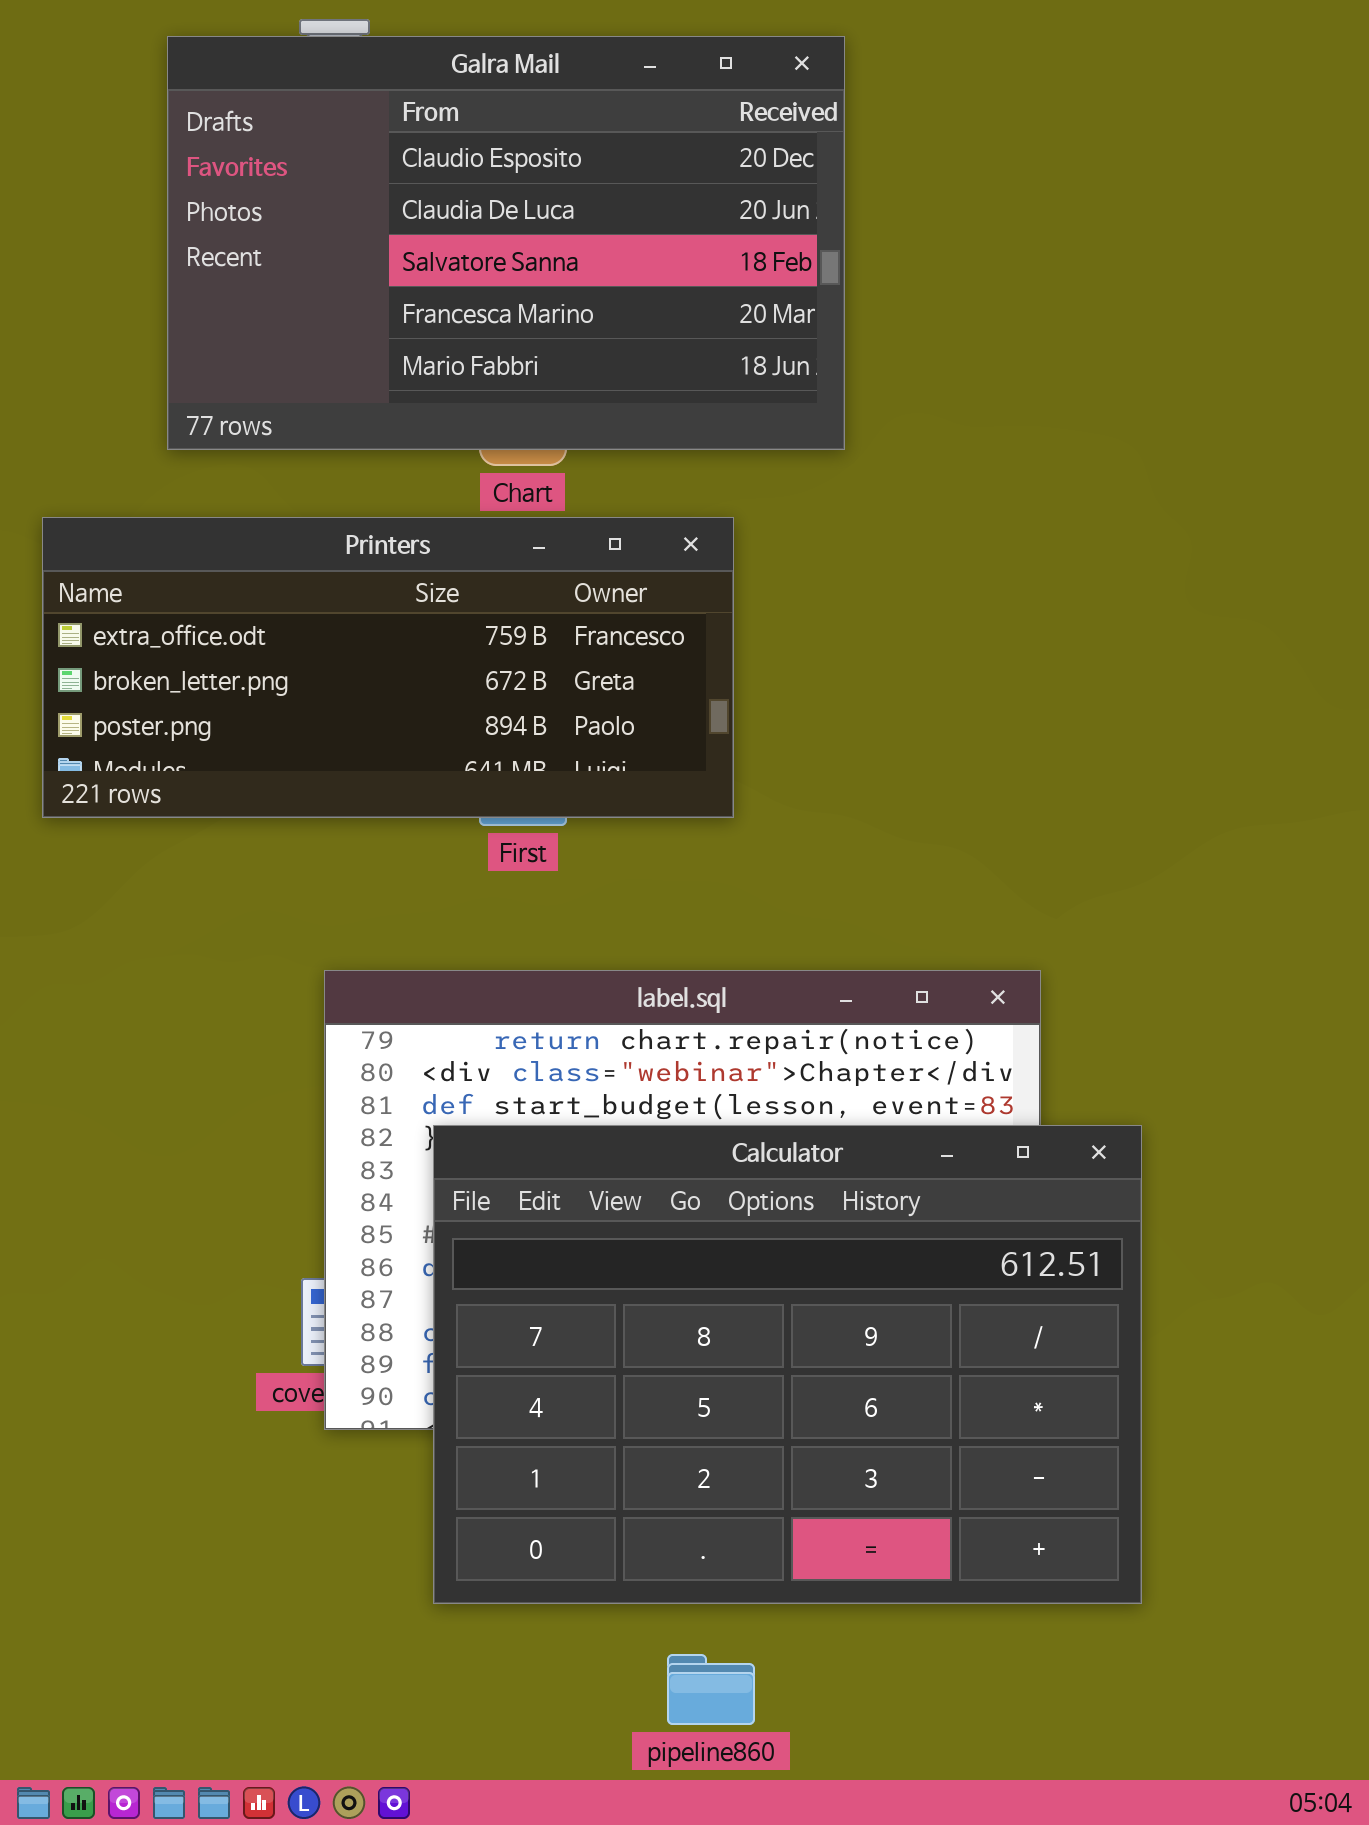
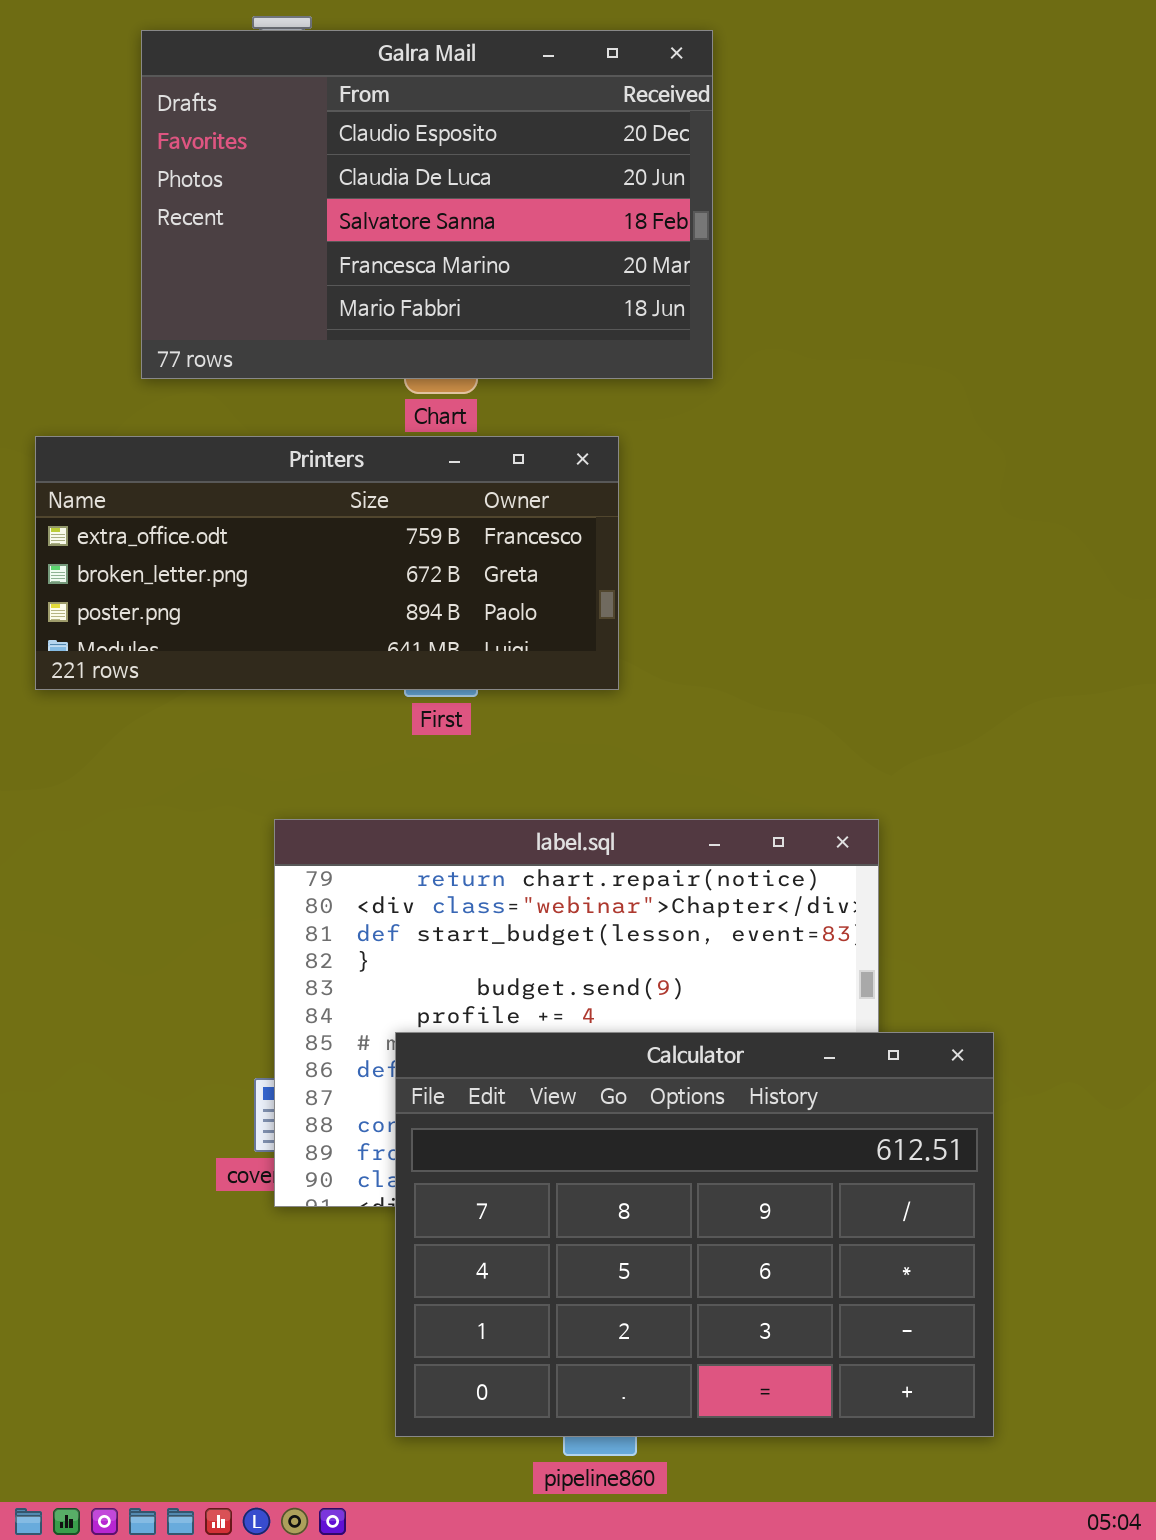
Calculator: [433,1125,1142,1604] -> [395,1032,994,1437], moved

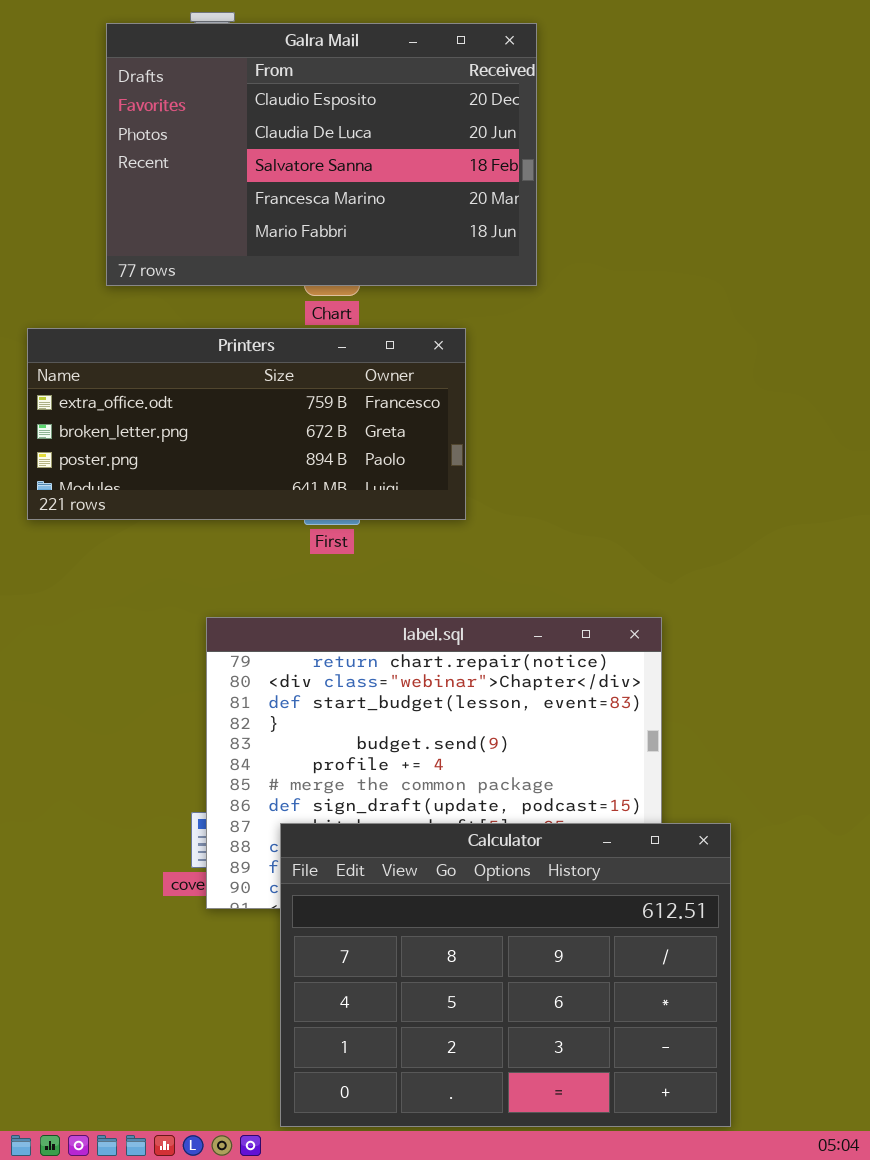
Calculator: [395,1032,994,1437] -> [280,823,731,1127], moved

